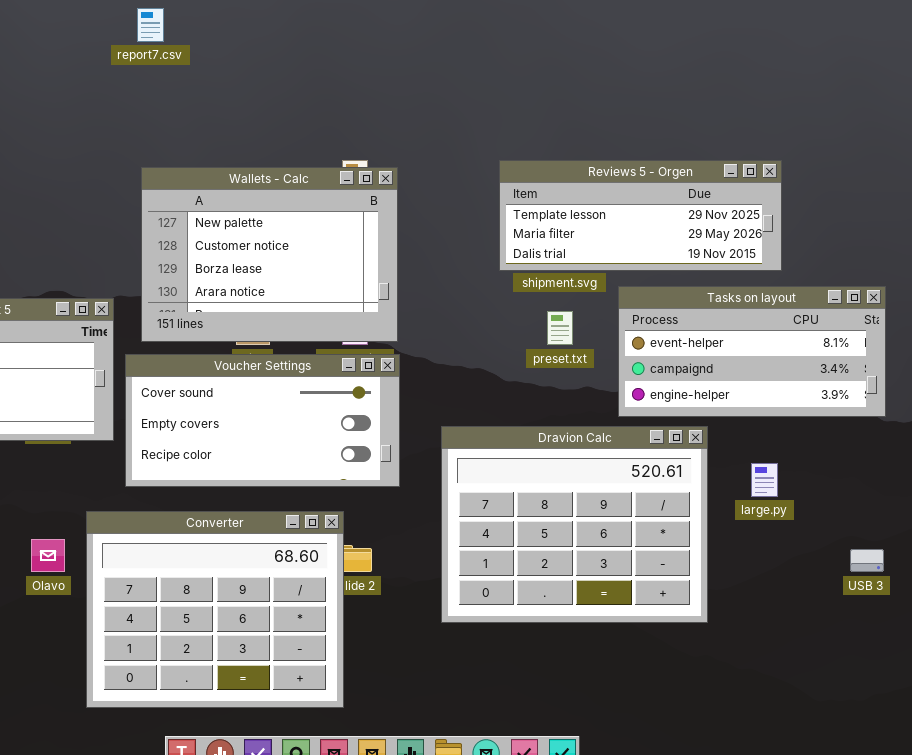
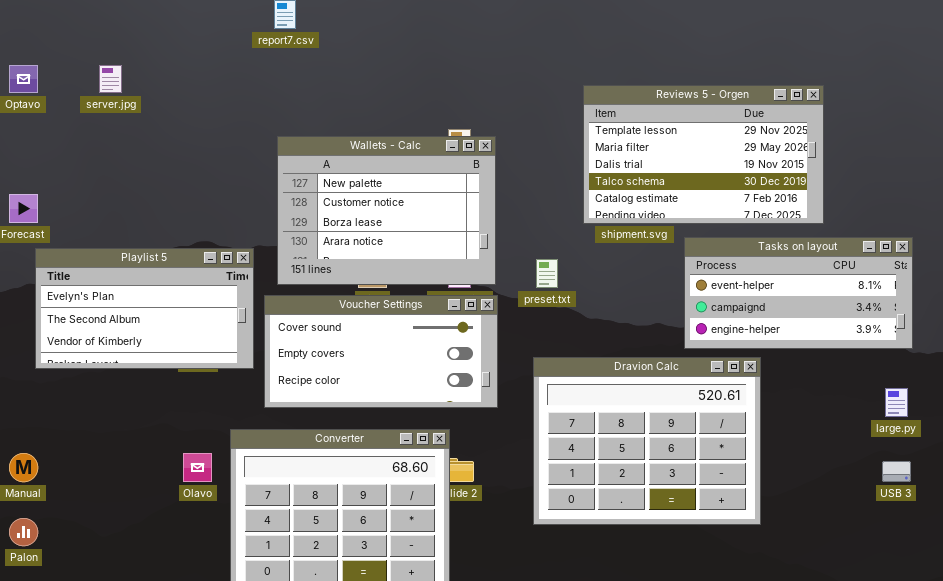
Reviews 5 - Orgen: [499,160,782,271] -> [583,85,824,224], resized
preset.txt: [547,311,573,345] -> [536,259,558,288], moved
large.py: [751,463,778,497] -> [885,388,908,417], moved

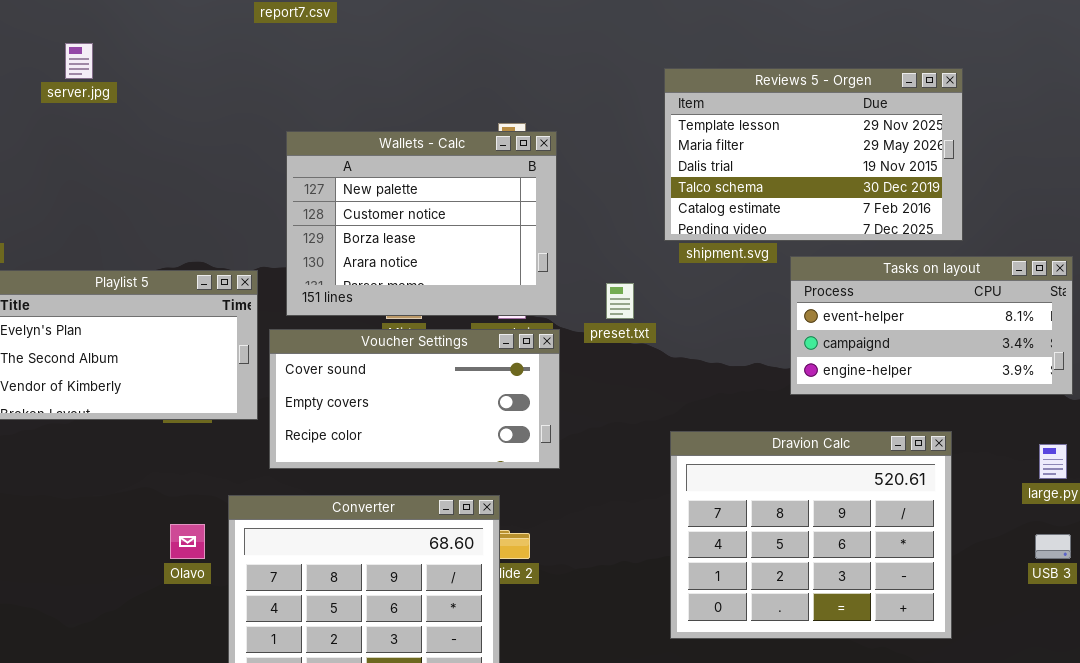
Dravion Calc: [533,357,761,525] -> [670,431,952,639], moved

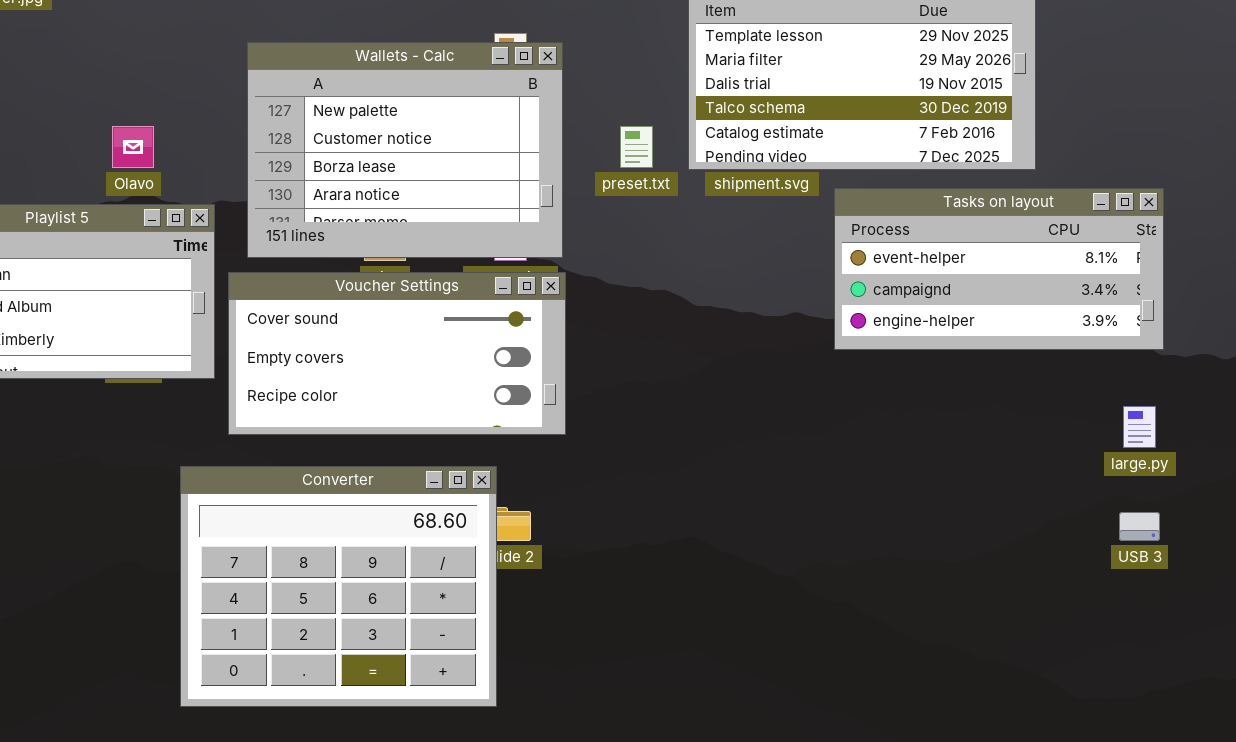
preset.txt: [606,283,634,319] -> [620,126,653,168], moved
Dravion Calc: [670,431,952,639] -> none, closed
Olavo: [170,524,205,559] -> [112,126,154,168], moved

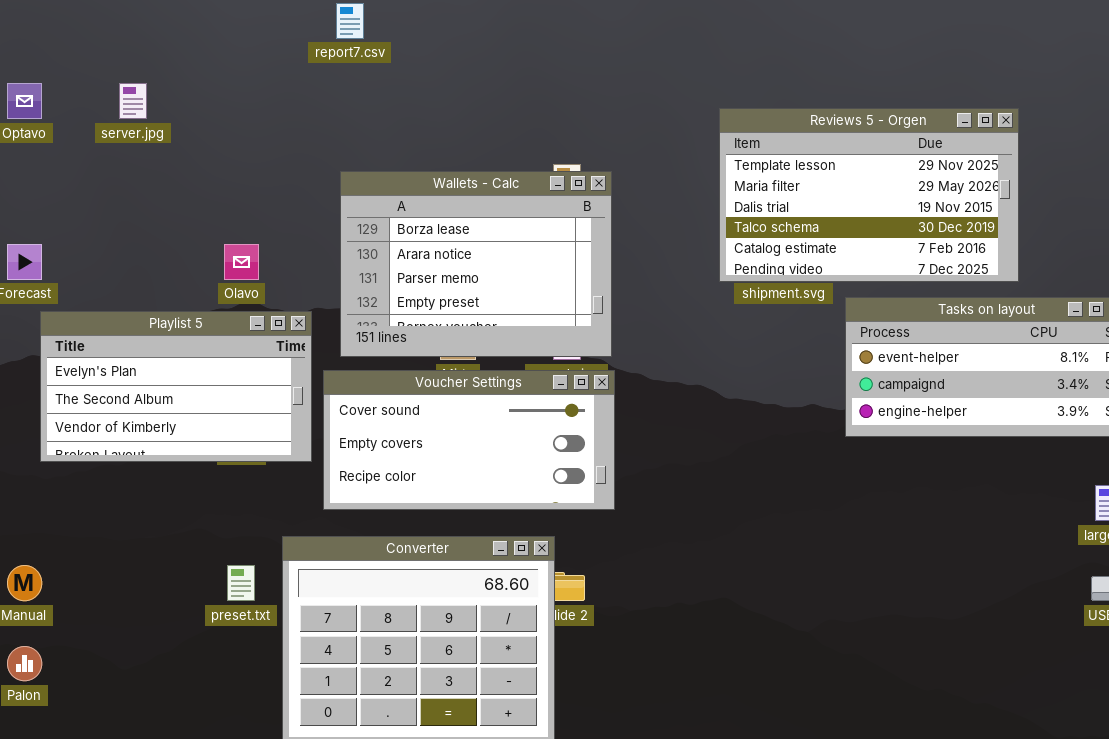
Wallets - Calc: [247,42,563,258] -> [340,171,612,357], scrolled down 2 rows
preset.txt: [620,126,653,168] -> [227,565,255,601], moved

